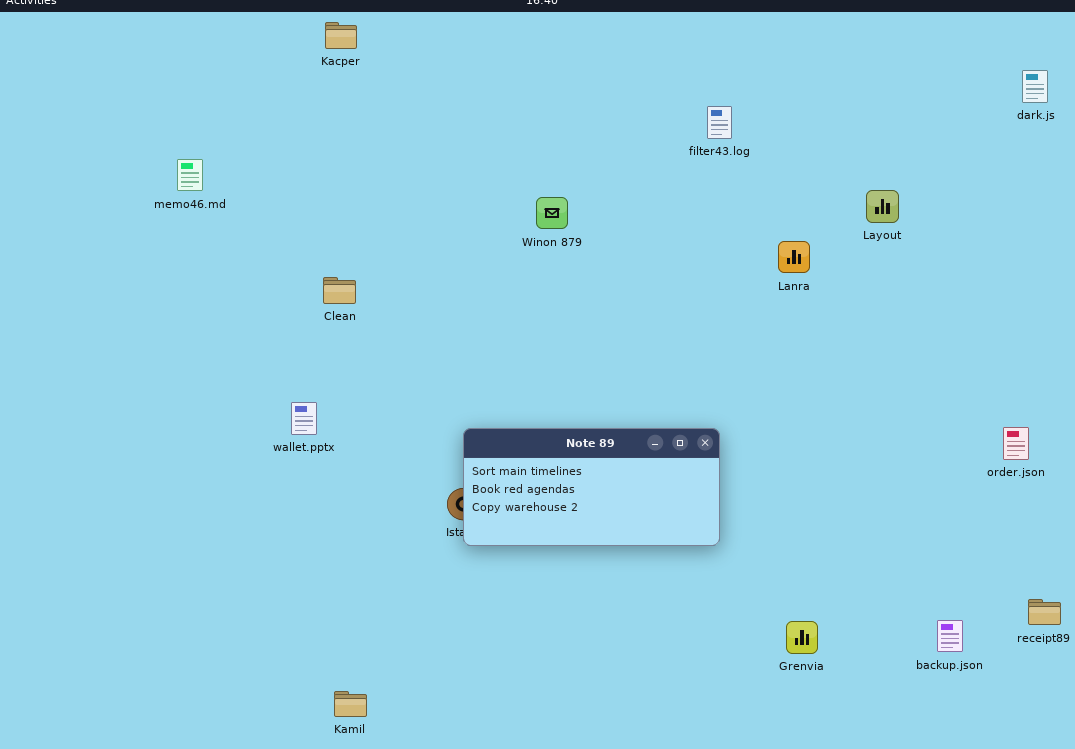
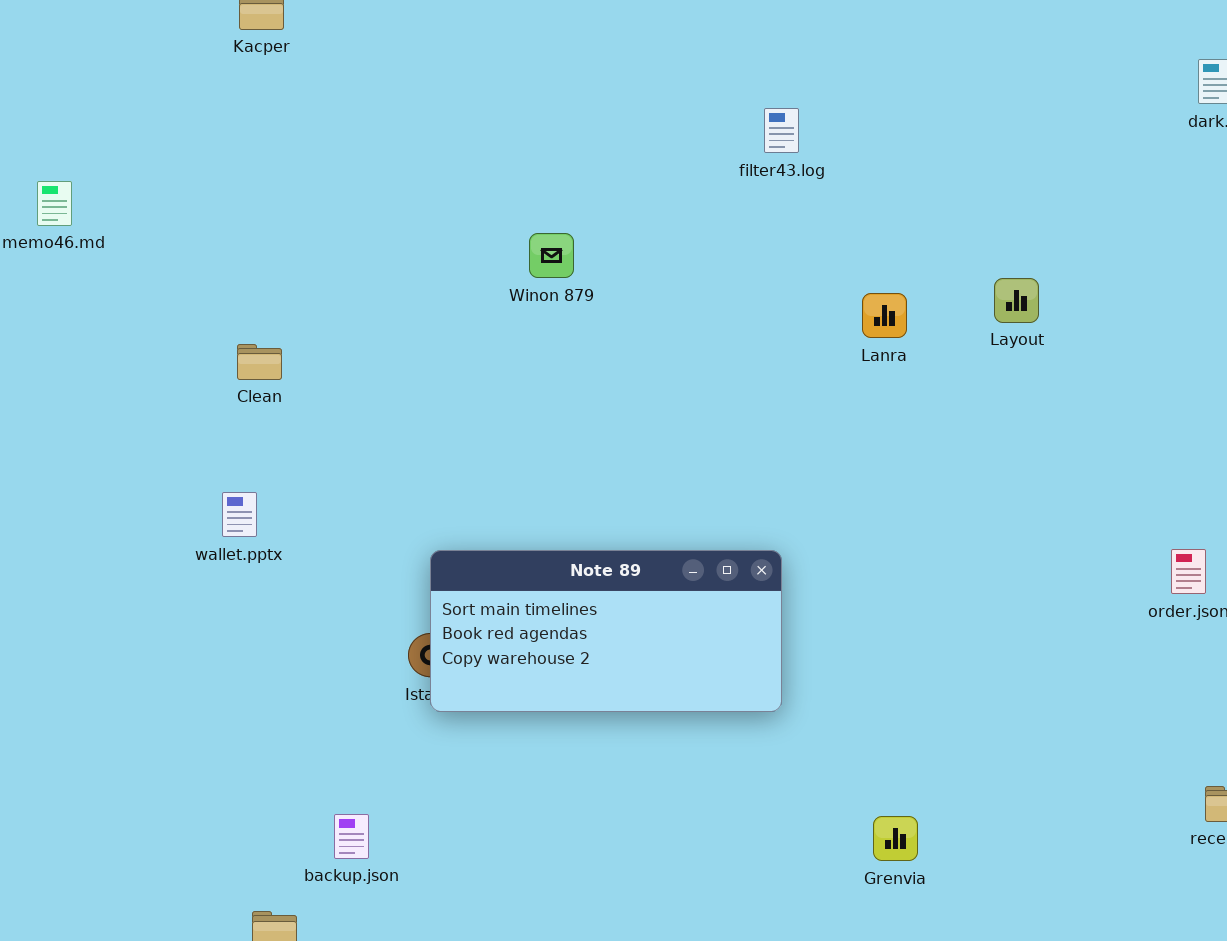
Layout: [866,190,899,223] -> [994,278,1039,323], moved
wallet.pptx: [291,402,317,435] -> [222,492,257,537], moved
backup.json: [937,620,963,652] -> [334,814,369,859], moved

